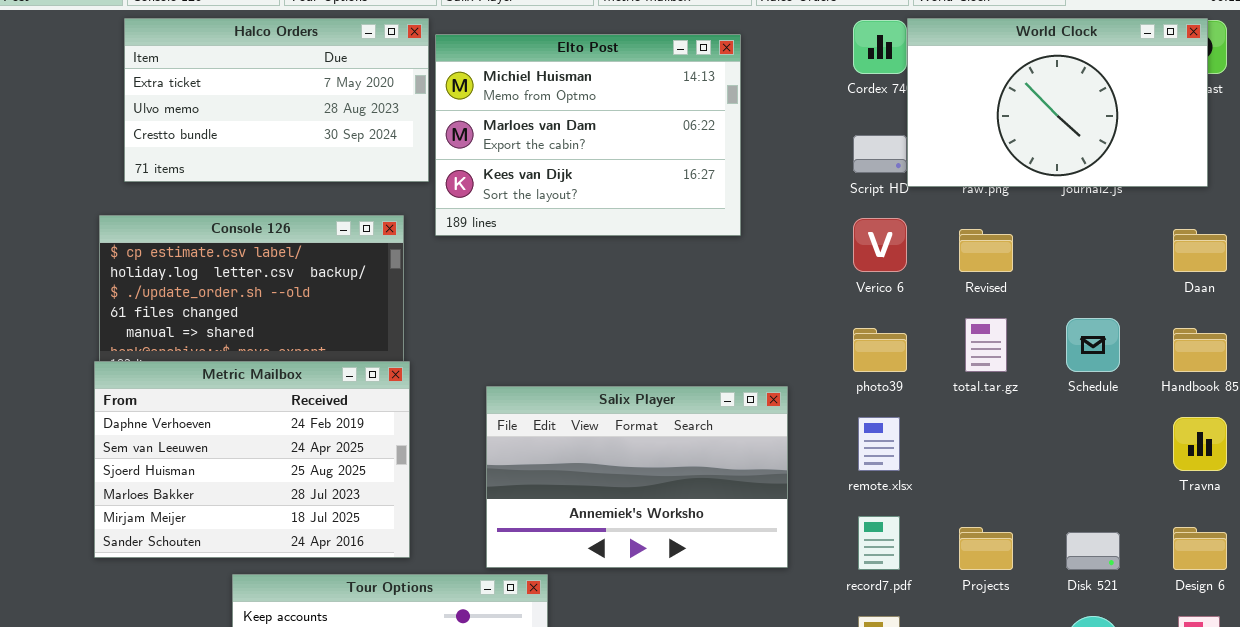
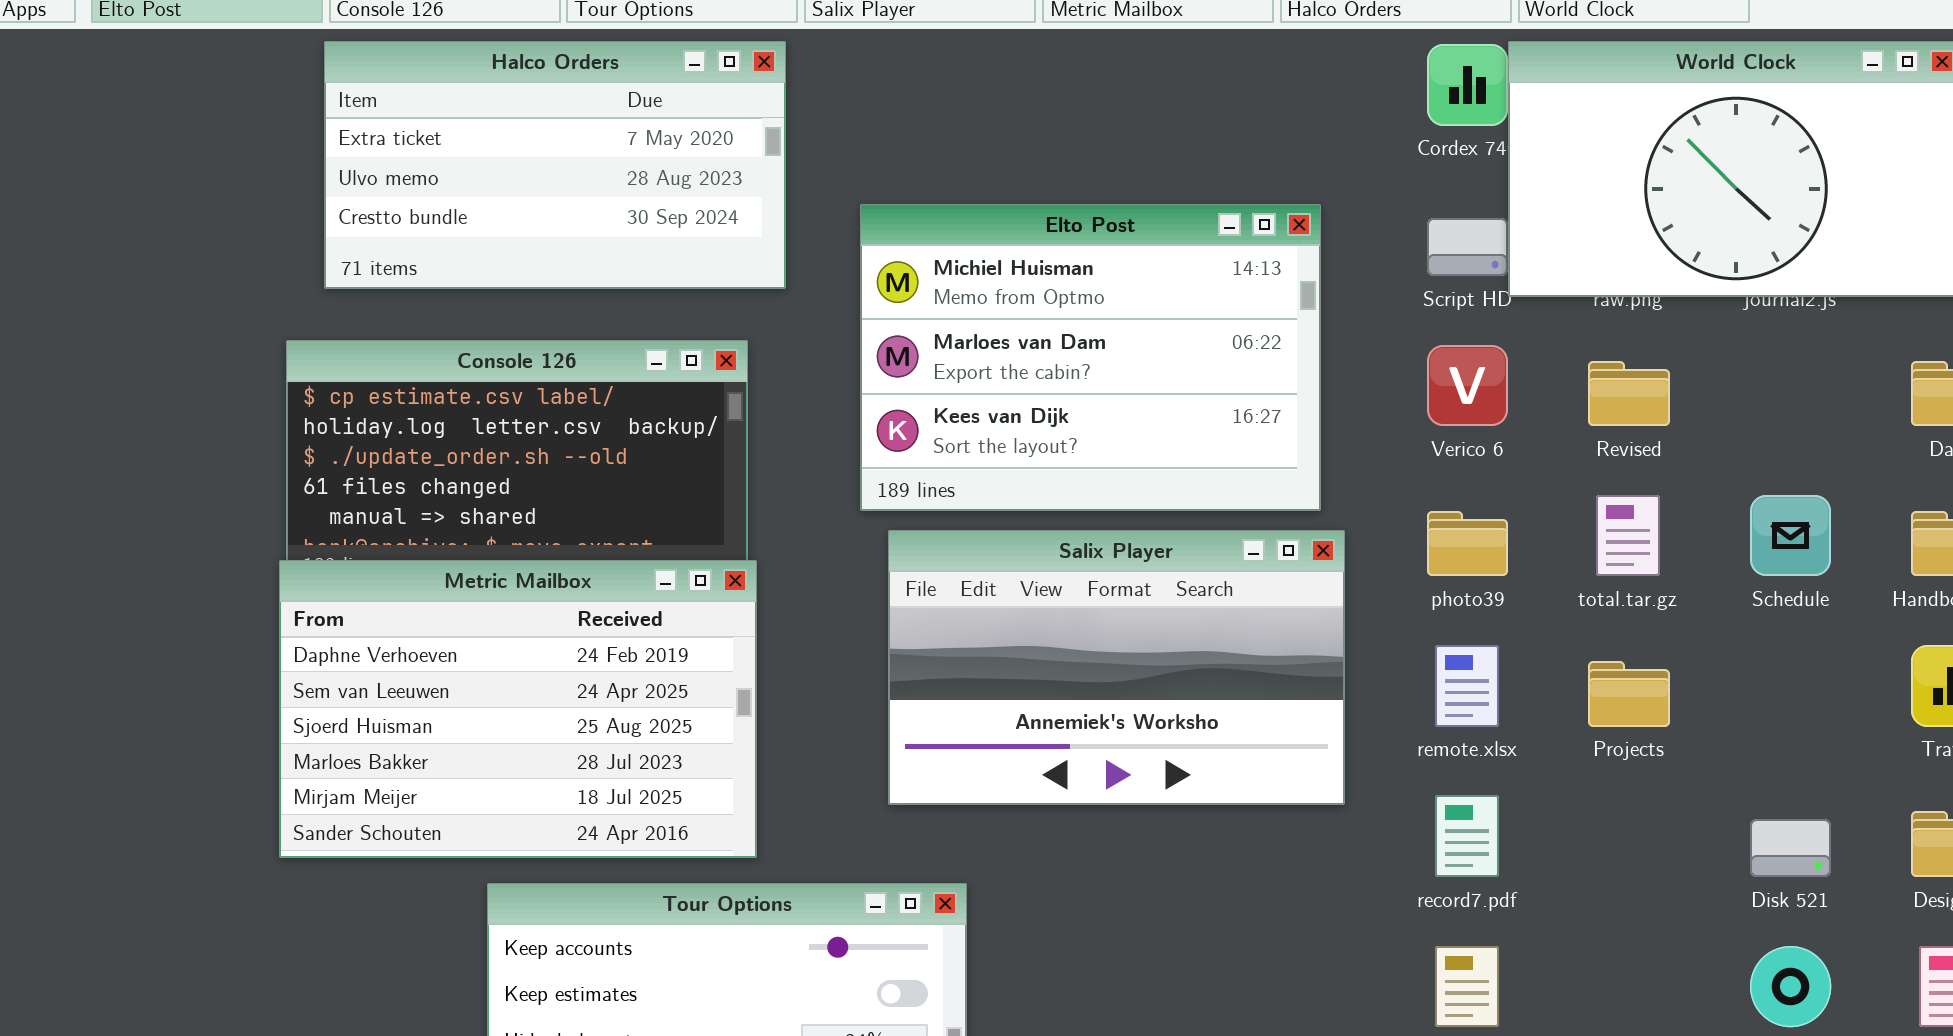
Elto Post: [435,34,741,236] -> [860,204,1321,511], moved
Salix Player: [486,386,788,568] -> [888,530,1345,805], moved
Projects: [959,527,1013,570] -> [1588,661,1670,727], moved

